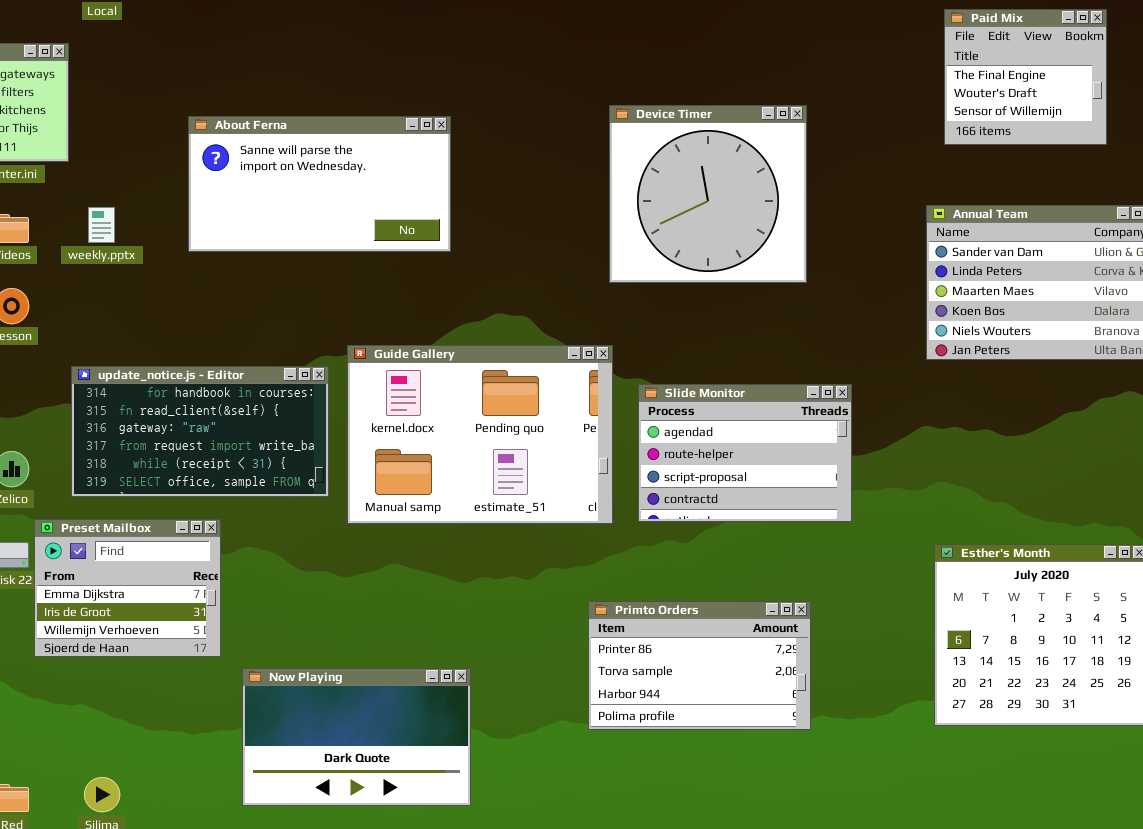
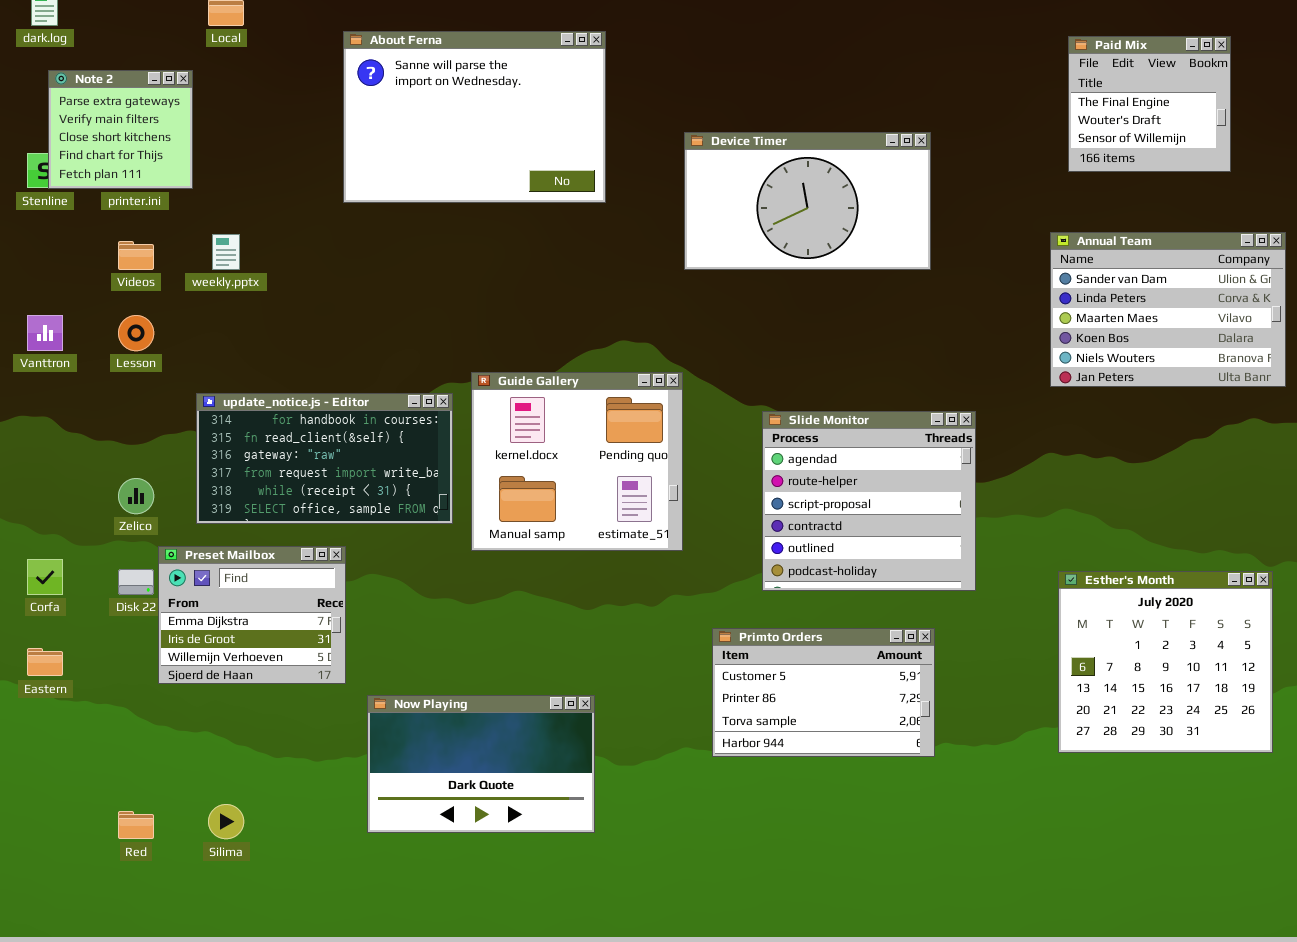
Device Timer: [609,105,807,283] -> [684,132,931,270], resized
About Ferna: [188,116,451,252] -> [343,31,606,203], moved, resized
Guide Gallery: [347,345,613,524] -> [471,372,683,551], resized
Slide Monitor: [638,384,852,522] -> [762,411,976,591], resized
Primto Orders: [588,601,811,730] -> [712,628,935,757], scrolled up 1 row

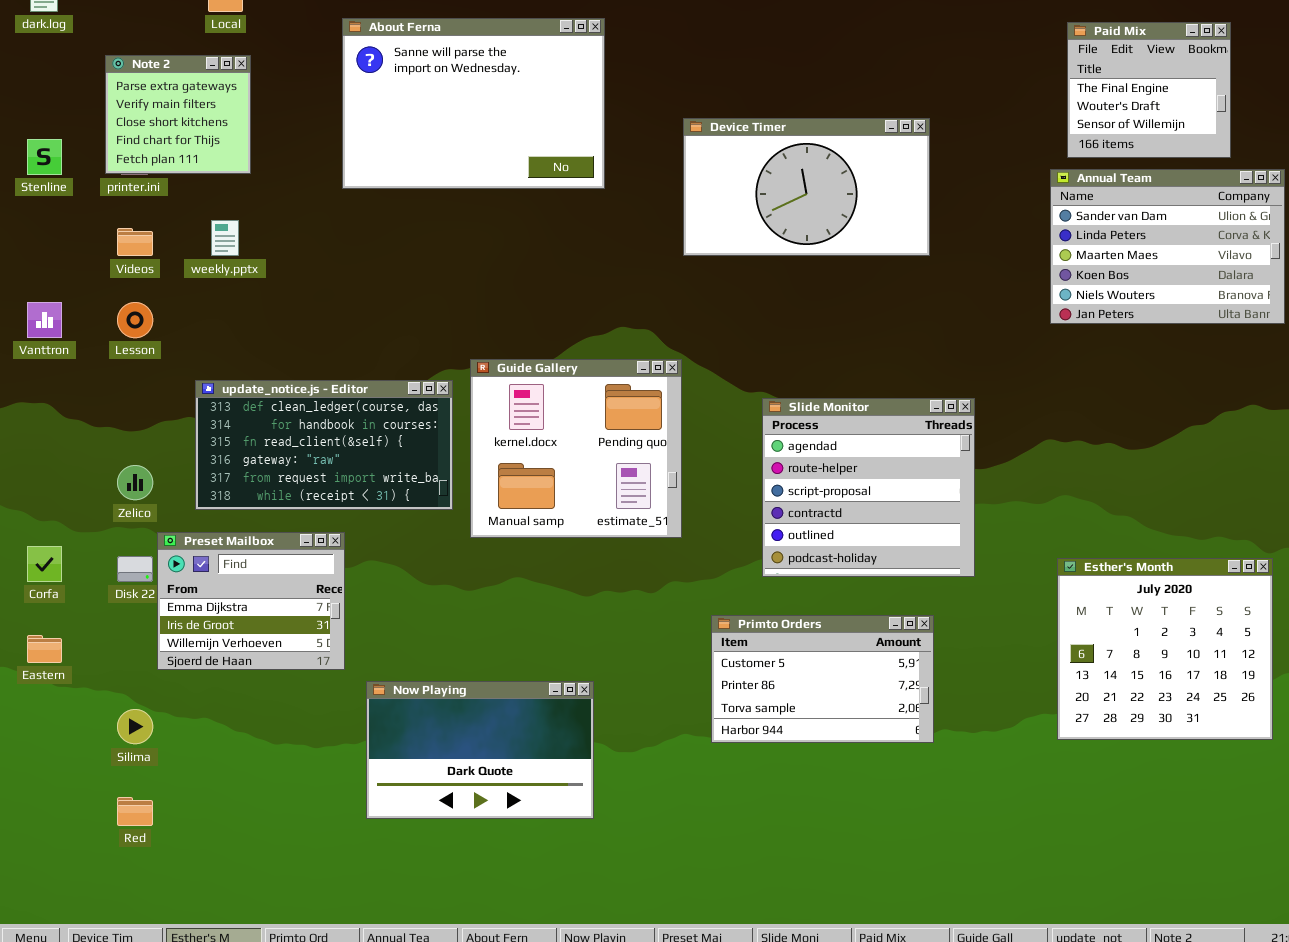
Note 2: [48,70,193,189] -> [105,55,251,174], moved
Annual Team: [1050,232,1286,387] -> [1050,169,1285,324], moved
update_notice.js - Editor: [196,393,453,524] -> [195,380,453,510], scrolled up 1 row
Silima: [208,804,244,839] -> [117,709,153,744], moved

